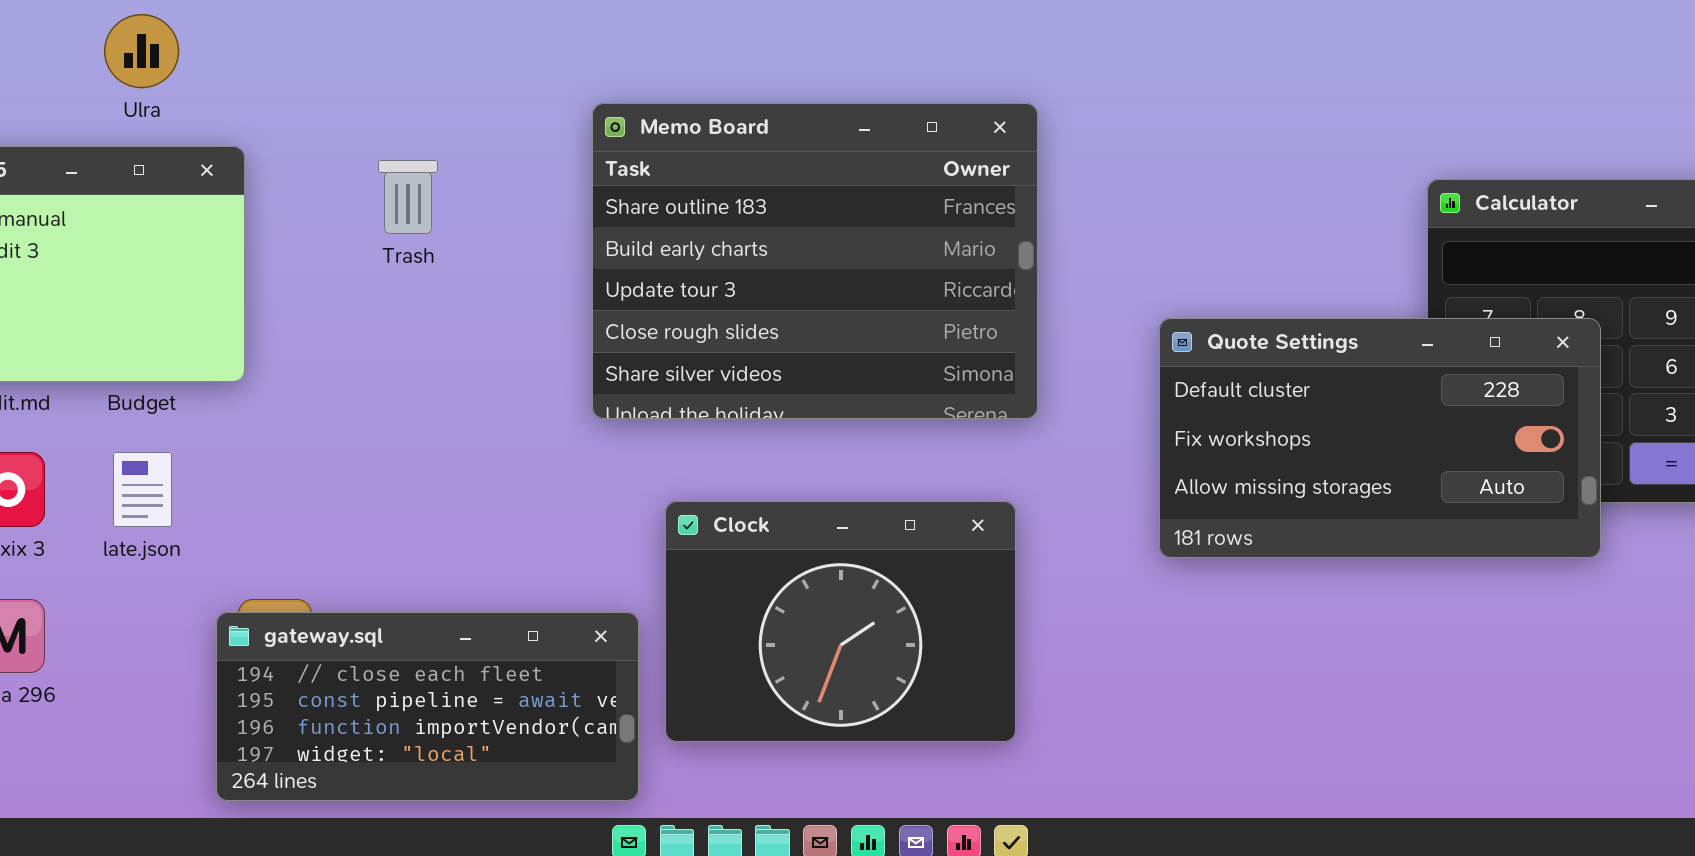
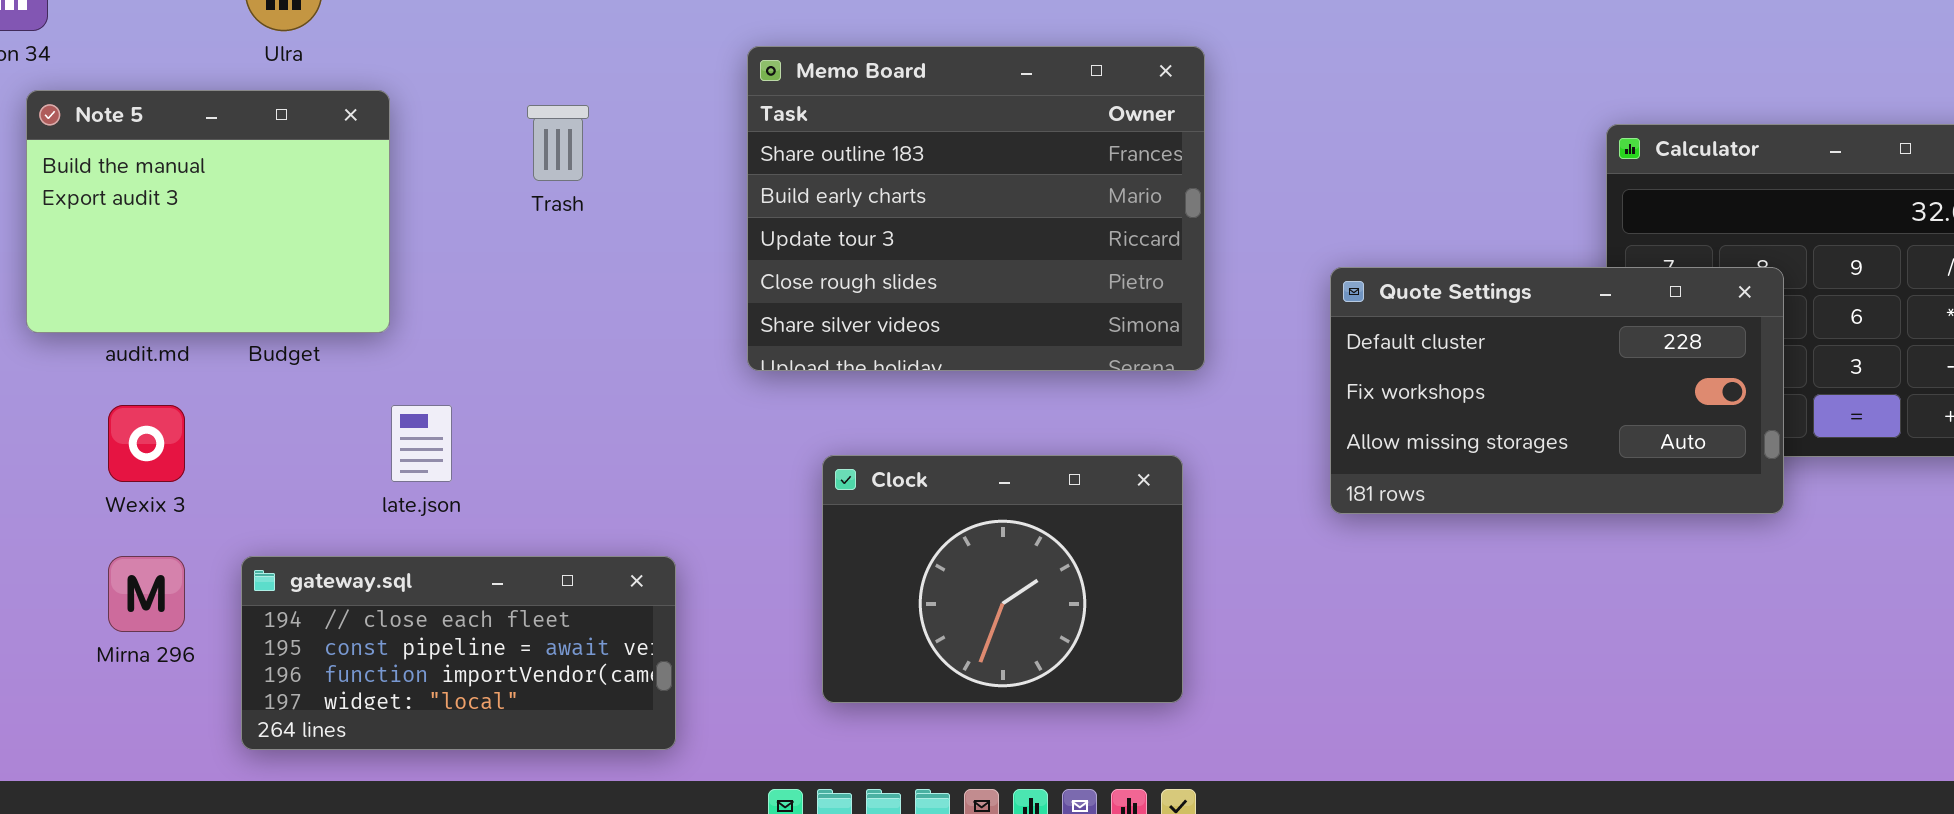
late.json: [113,452,172,527] -> [391,405,452,482], moved
gateway.sql: [216,612,639,801] -> [241,556,676,750], moved

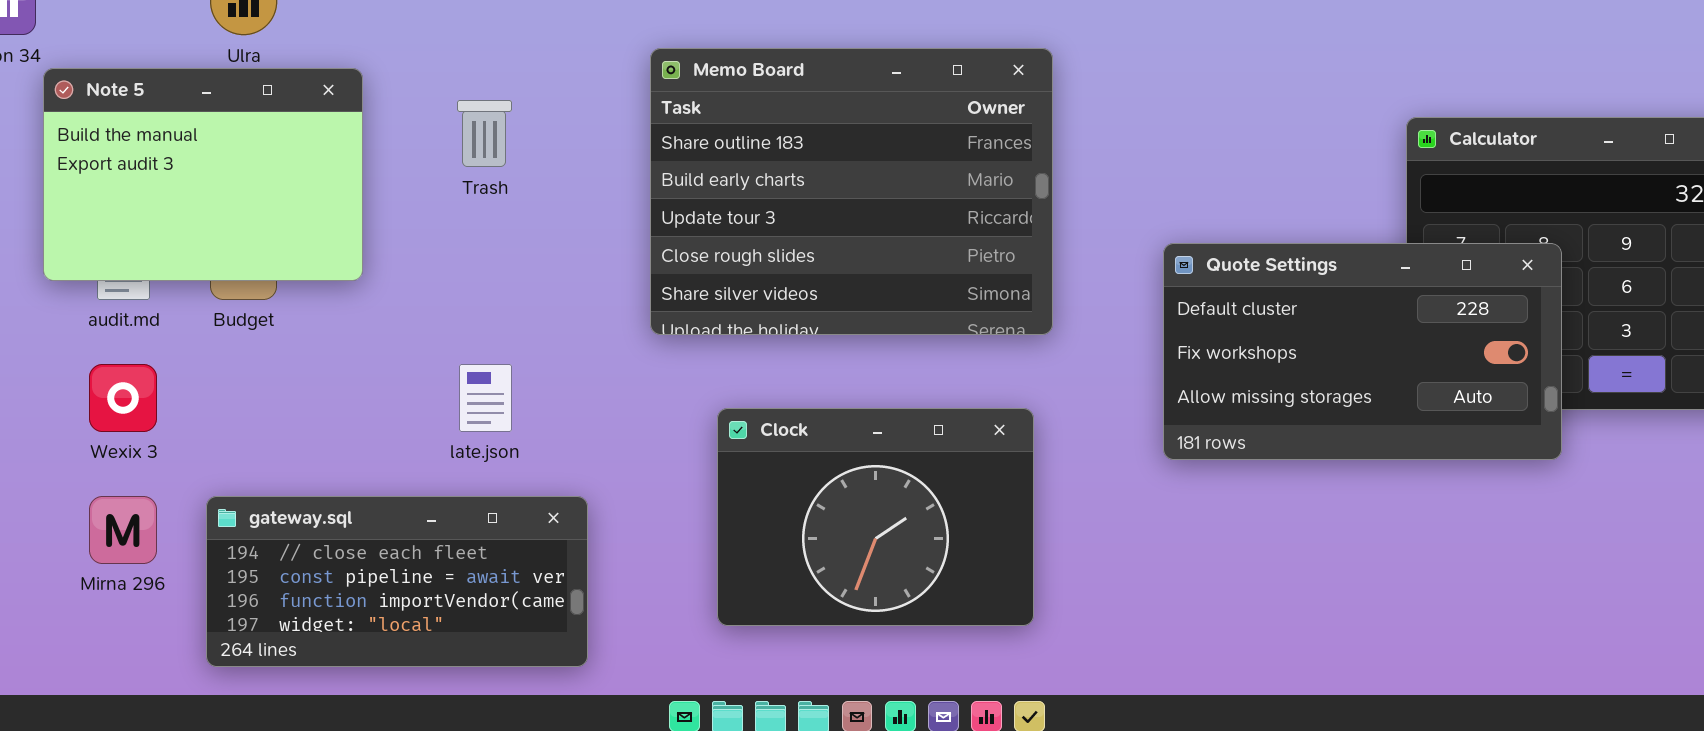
Note 5: [26,90,390,333] -> [43,68,363,281], moved
late.json: [391,405,452,482] -> [459,364,512,432], moved

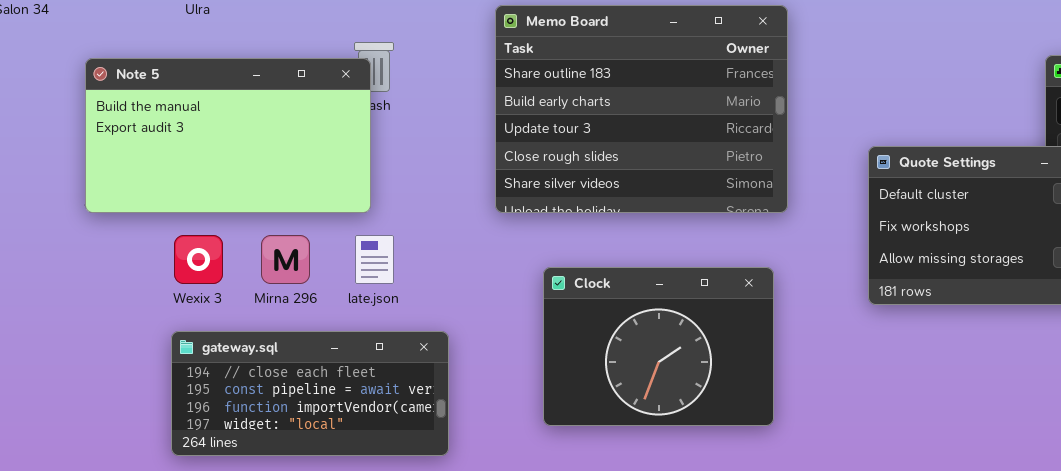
Note 5: [43,68,363,281] -> [85,58,371,213], moved, resized
Wexix 3: [89,364,157,432] -> [174,235,223,284], moved
Mirna 296: [89,496,157,564] -> [261,235,310,284], moved

